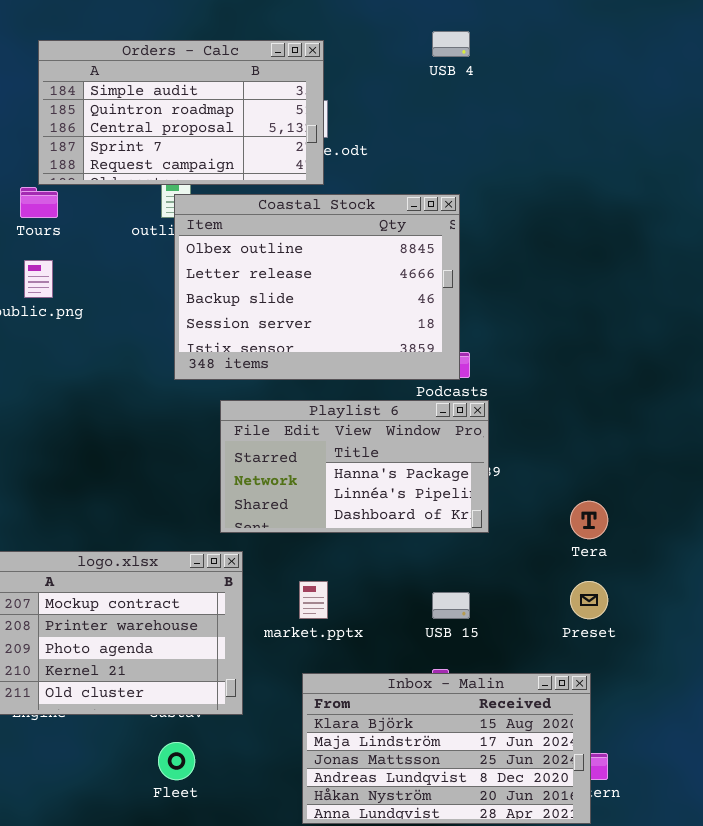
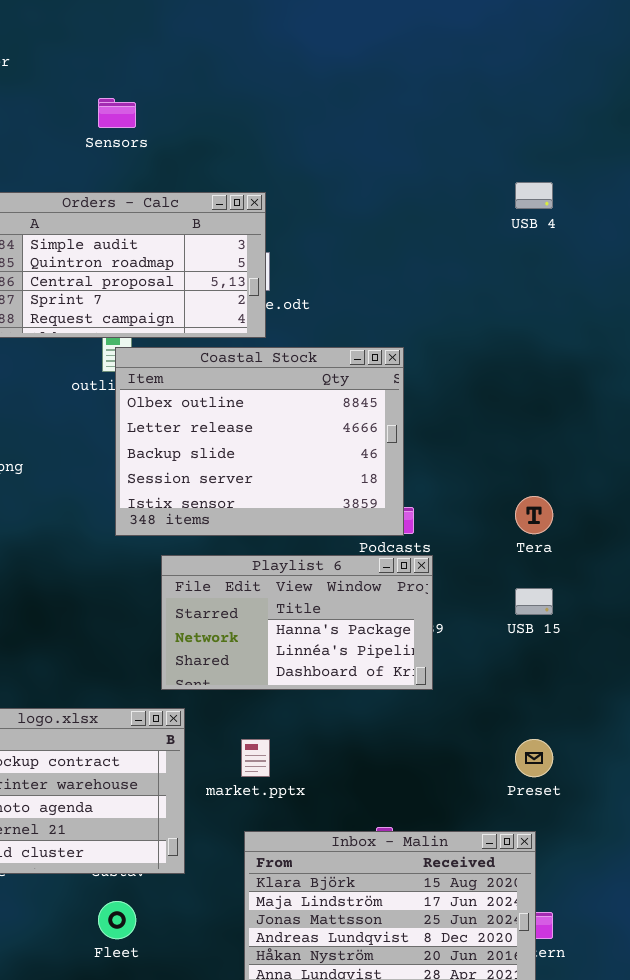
USB 4: [432,31,470,57] -> [515,182,553,209], moved
Tera: [570,501,608,539] -> [515,496,553,534], moved
USB 15: [432,592,470,619] -> [515,588,553,615], moved

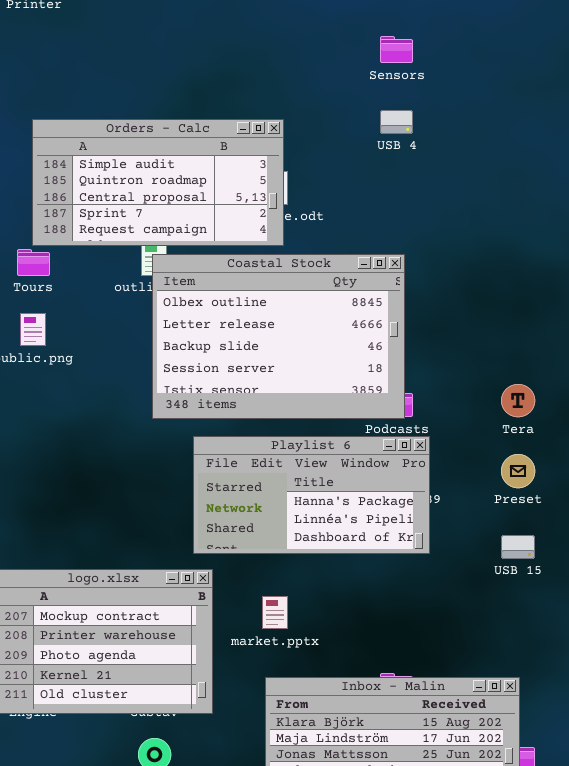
Sensors: [98,98,136,128] -> [380,36,413,63], moved
USB 4: [515,182,553,209] -> [380,110,413,134], moved
USB 15: [515,588,553,615] -> [501,535,535,559], moved
Preset: [515,739,553,777] -> [501,454,535,488], moved

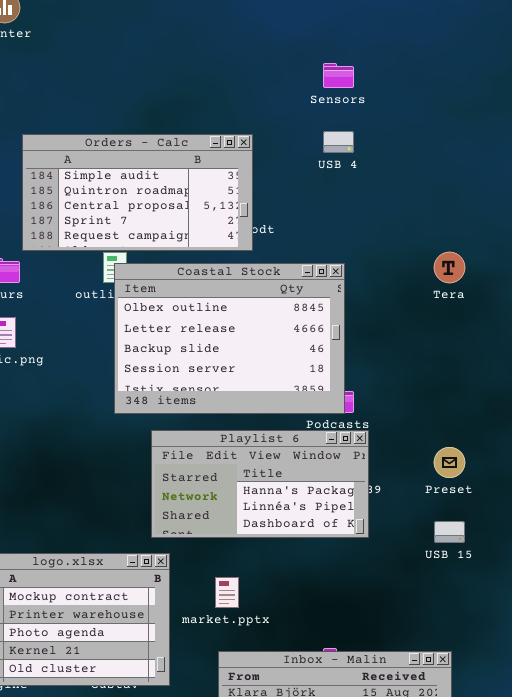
Orders - Calc: [32,119,284,246] -> [22,134,253,251], moved
Tera: [501,384,535,417] -> [434,252,465,283], moved

